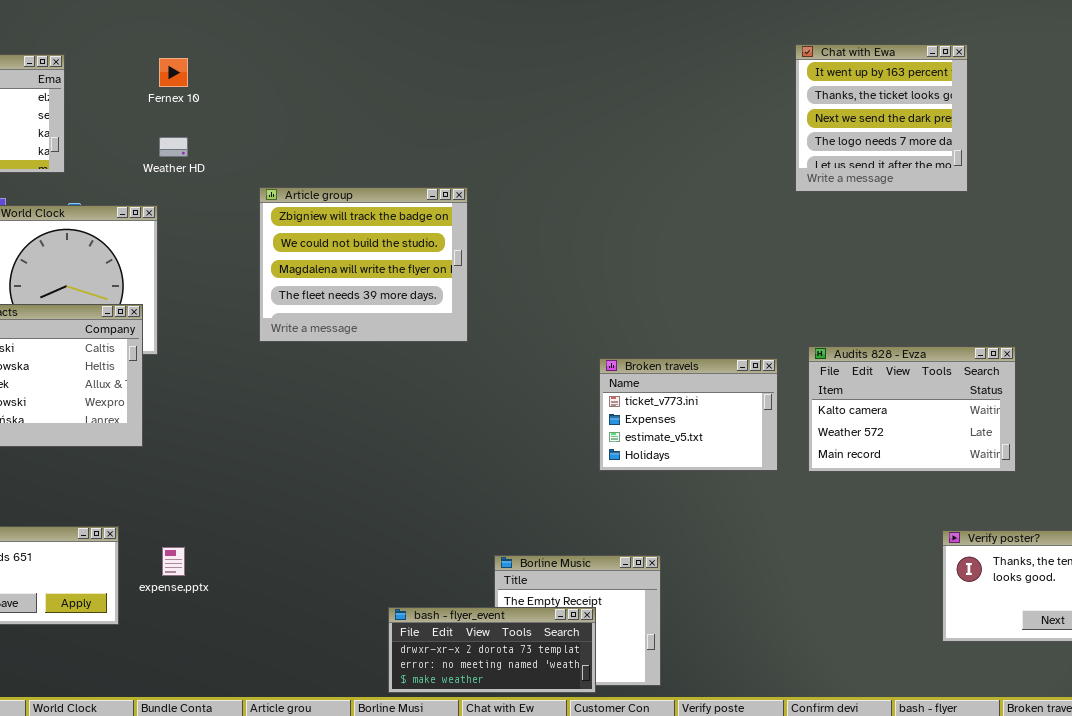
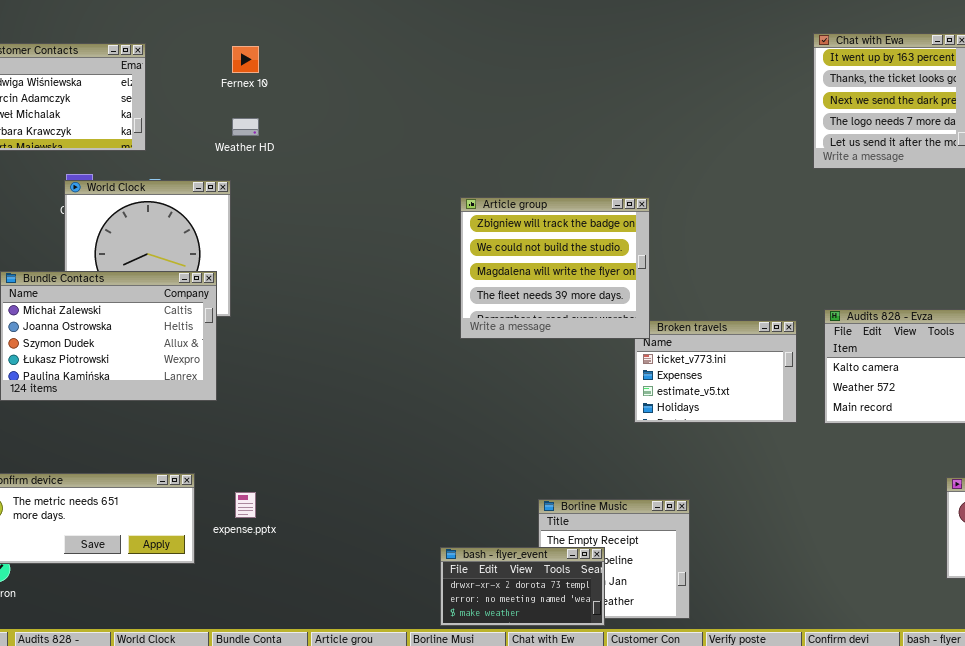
Article group: [259,187,468,342] -> [460,197,650,339], moved
bash - flyer_event: [388,607,596,693] -> [440,547,605,626], resized

